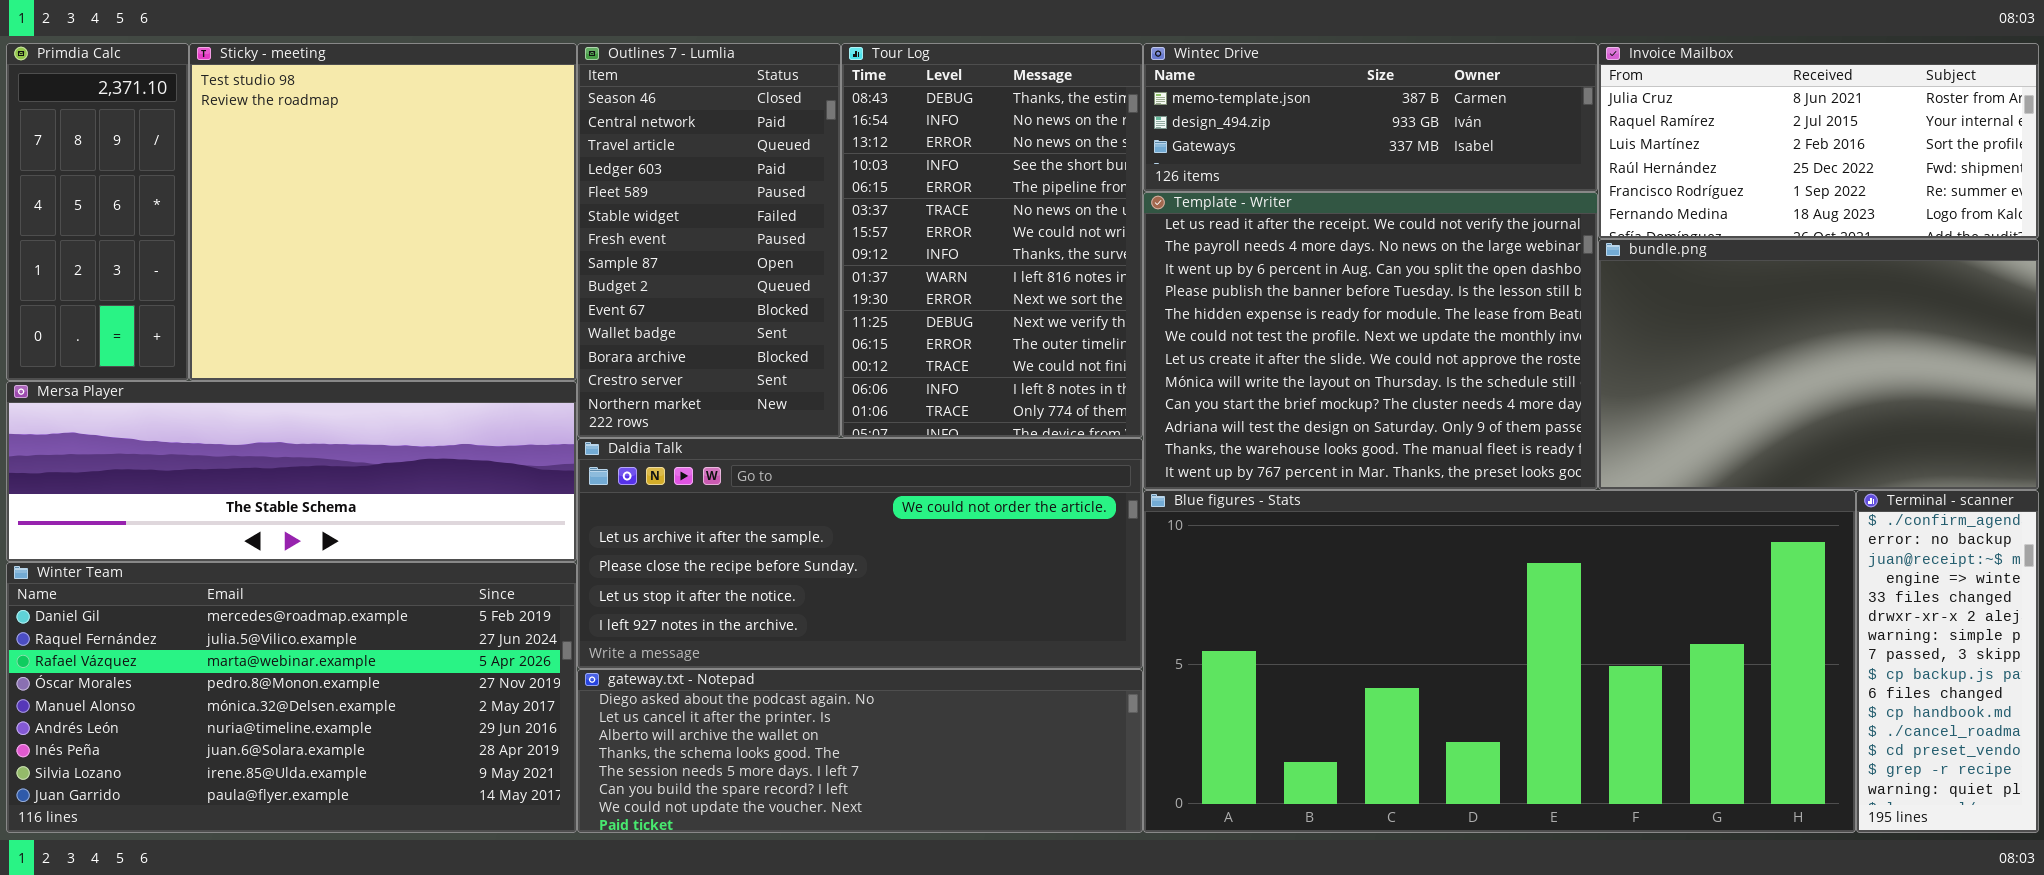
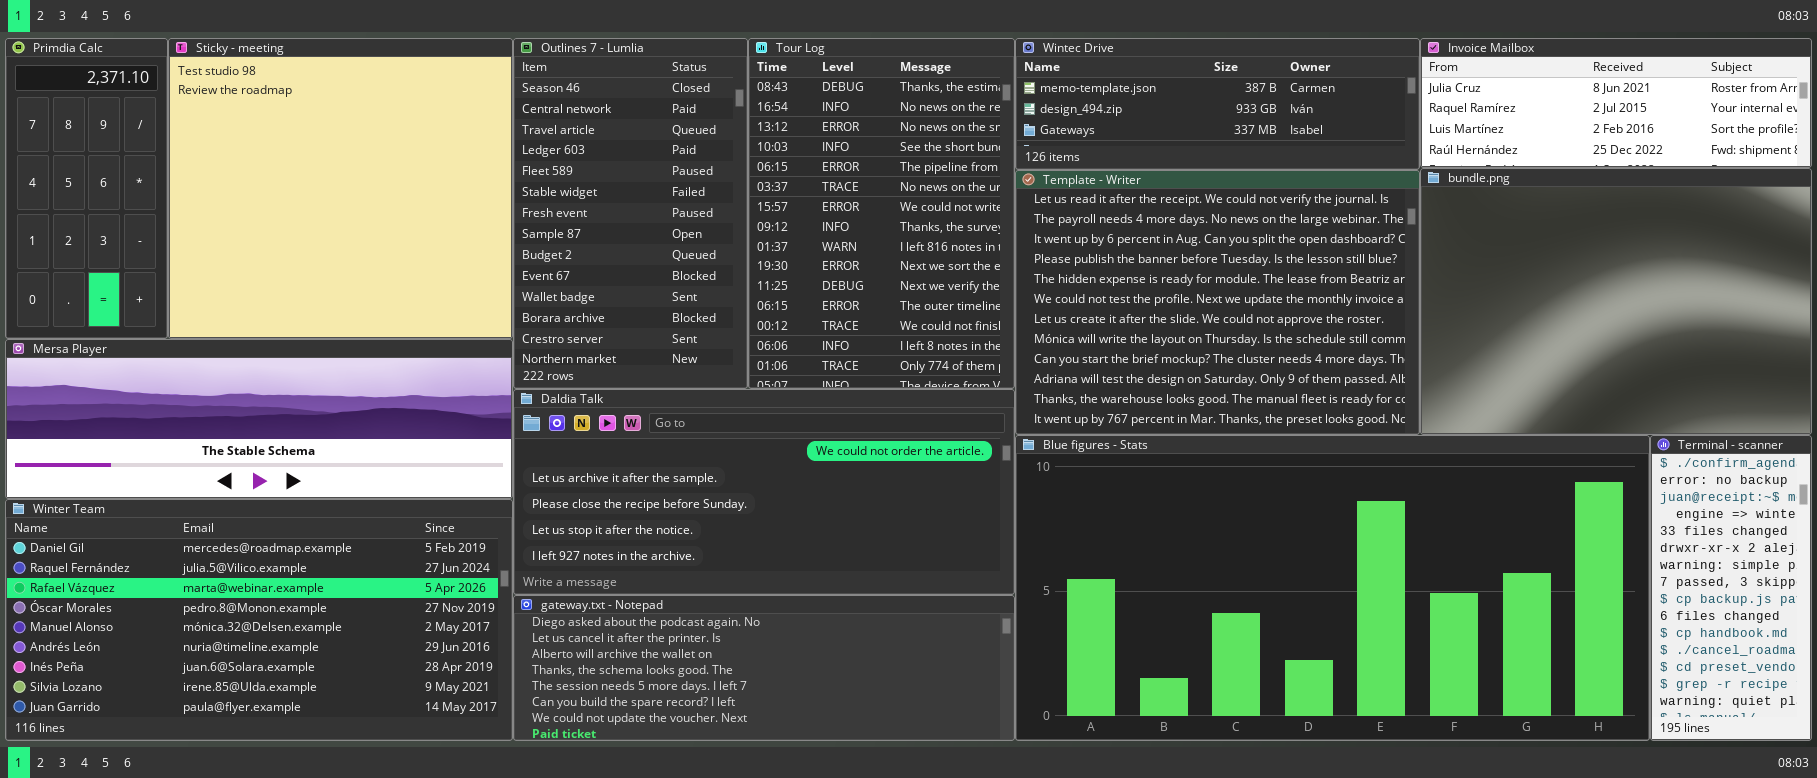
Invoice Mailbox: [1598,43,2039,239] -> [1420,38,1812,168], resized
bundle.png: [1598,239,2039,490] -> [1420,168,1812,435], resized

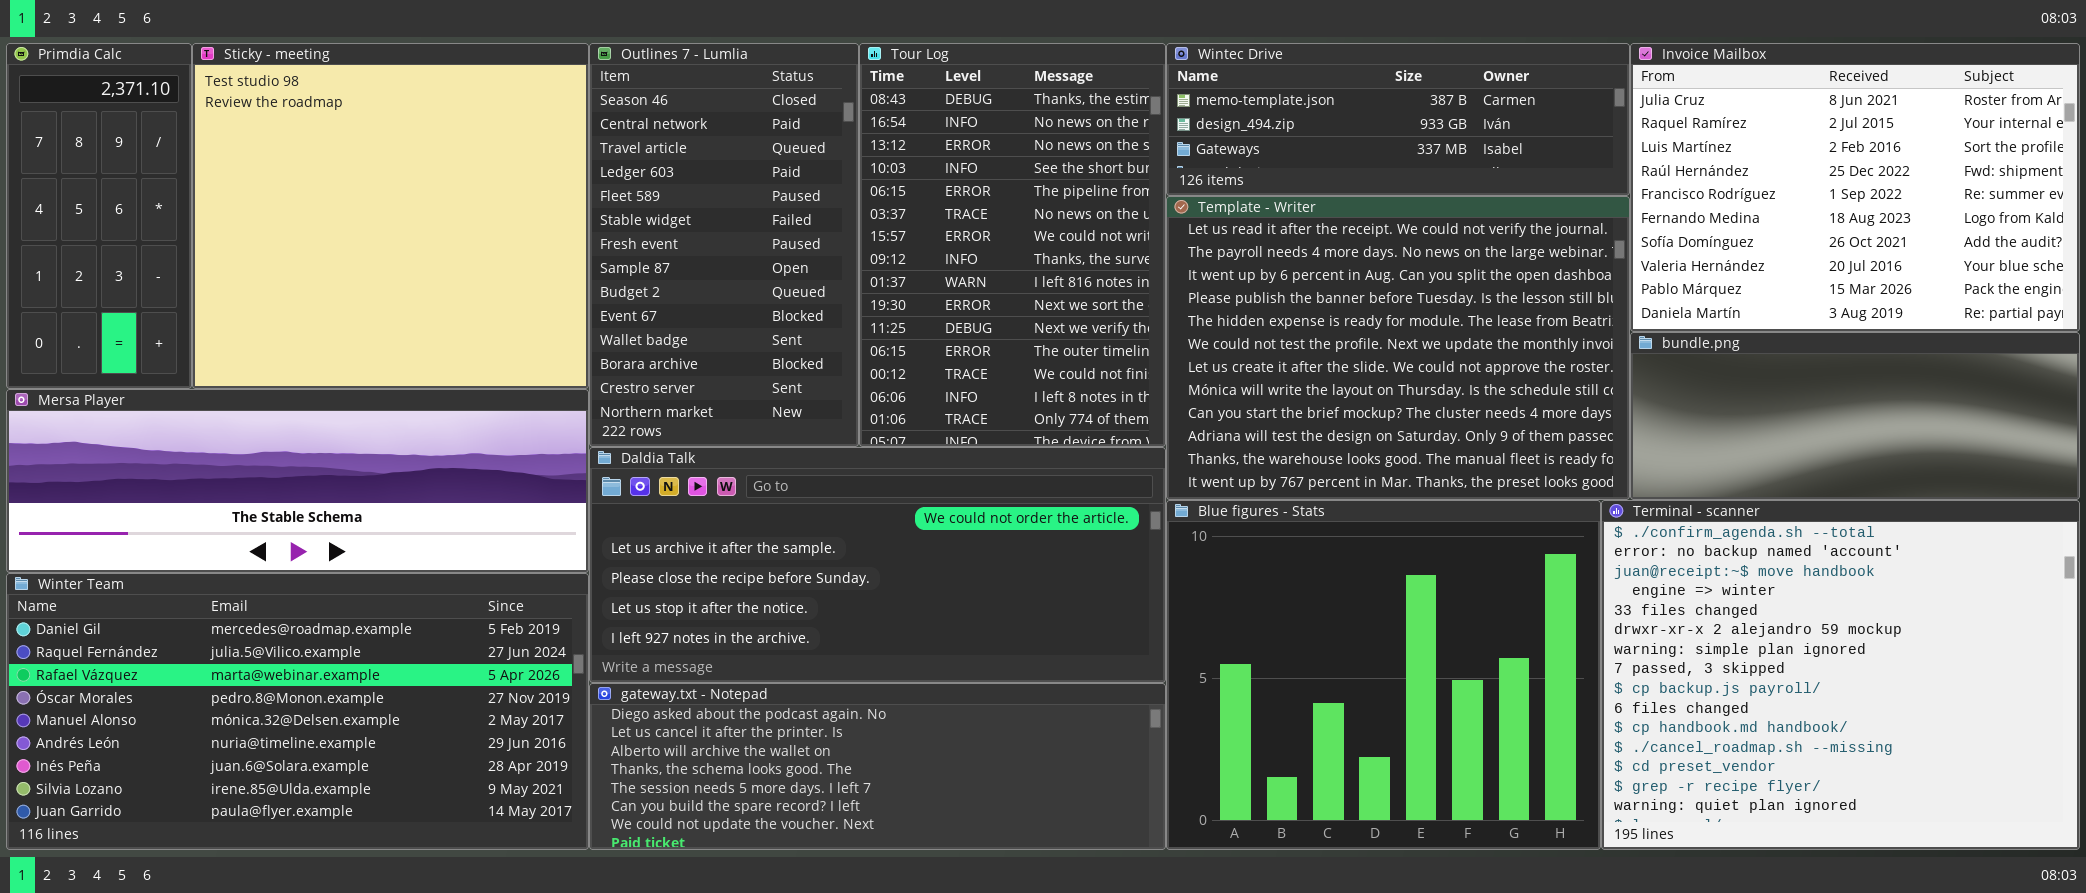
Invoice Mailbox: [1420,38,1812,168] -> [1630,43,2080,332], resized
bundle.png: [1420,168,1812,435] -> [1630,332,2080,500], resized
Blue figures - Stats: [1015,435,1650,741] -> [1166,500,1601,850], resized
Terminal - scanner: [1650,435,1812,741] -> [1601,500,2080,850], resized

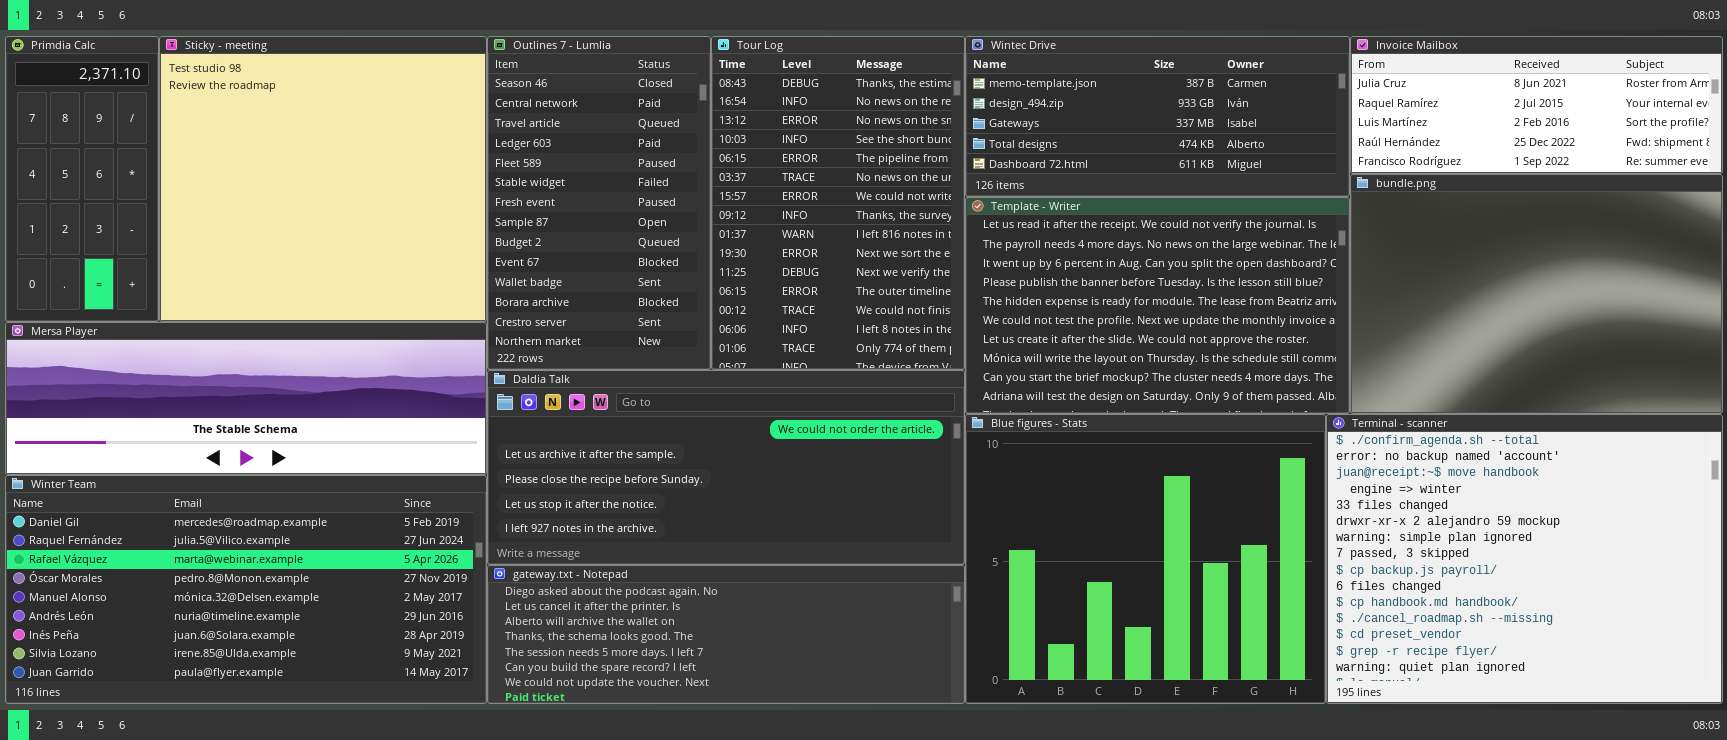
Wintec Drive: [1166,43,1630,196] -> [965,36,1350,197], resized
Invoice Mailbox: [1630,43,2080,332] -> [1350,36,1723,174], resized
Template - Writer: [1166,196,1630,500] -> [965,197,1350,414], resized
bundle.png: [1630,332,2080,500] -> [1350,174,1723,414], resized

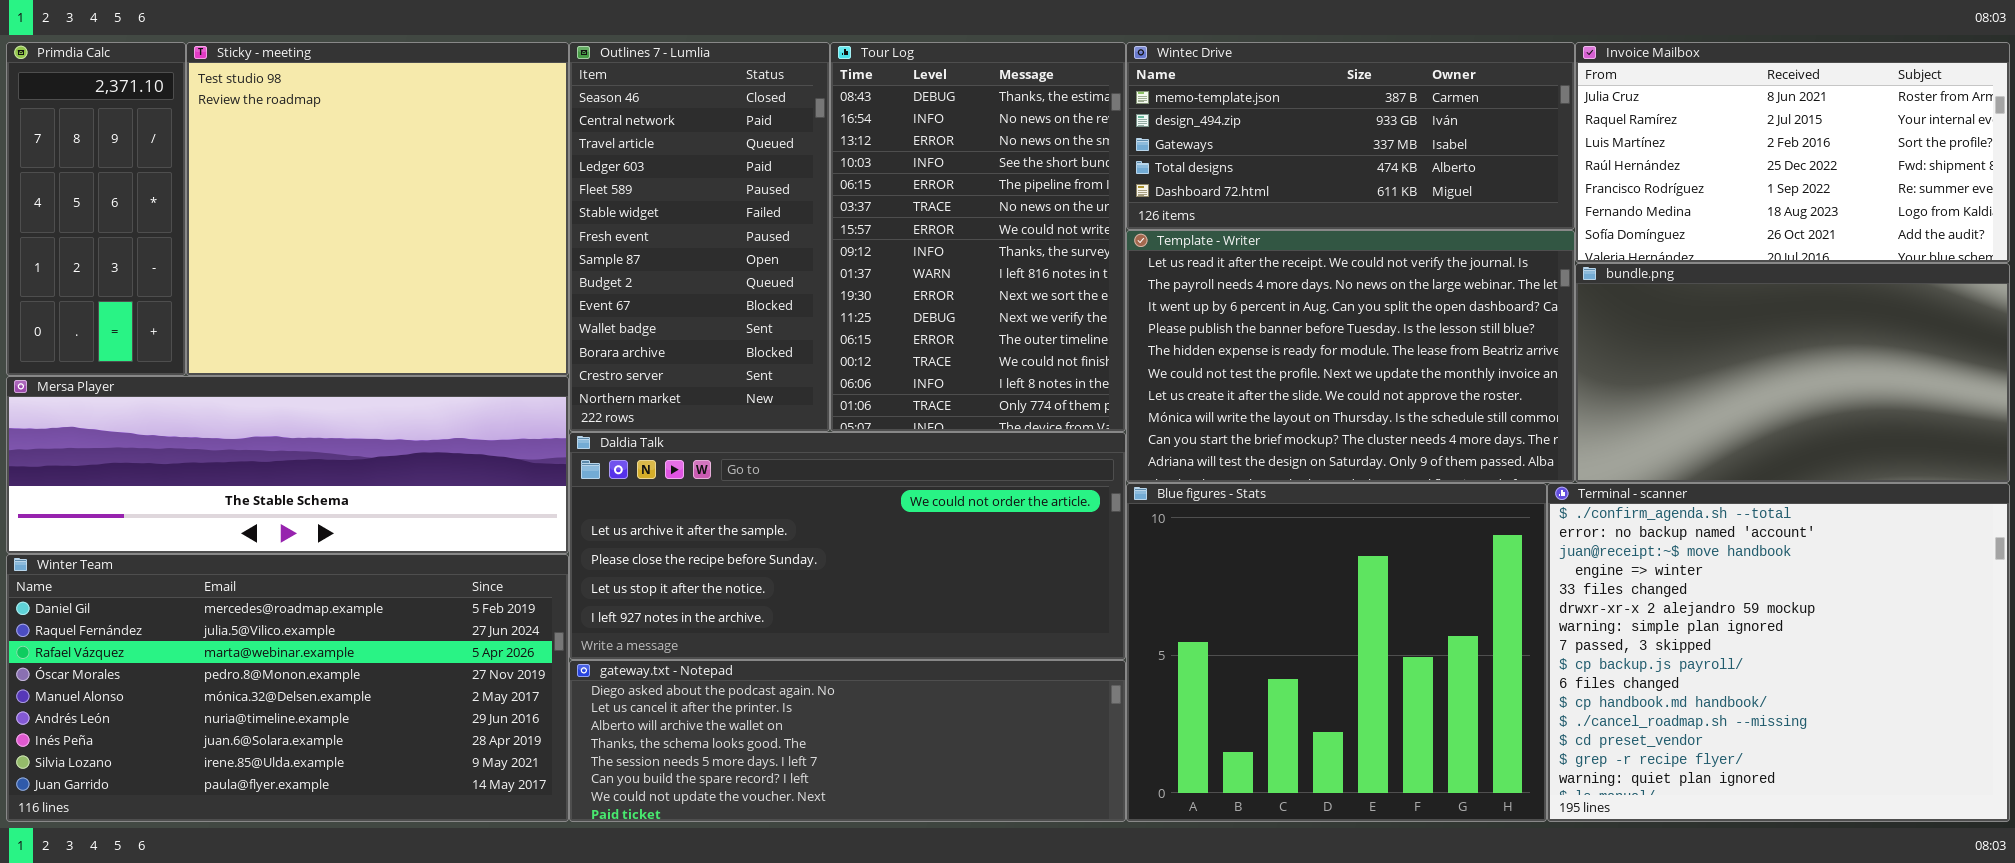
Invoice Mailbox: [1350,36,1723,174] -> [1575,42,2010,263], resized
bundle.png: [1350,174,1723,414] -> [1575,263,2010,483], resized

